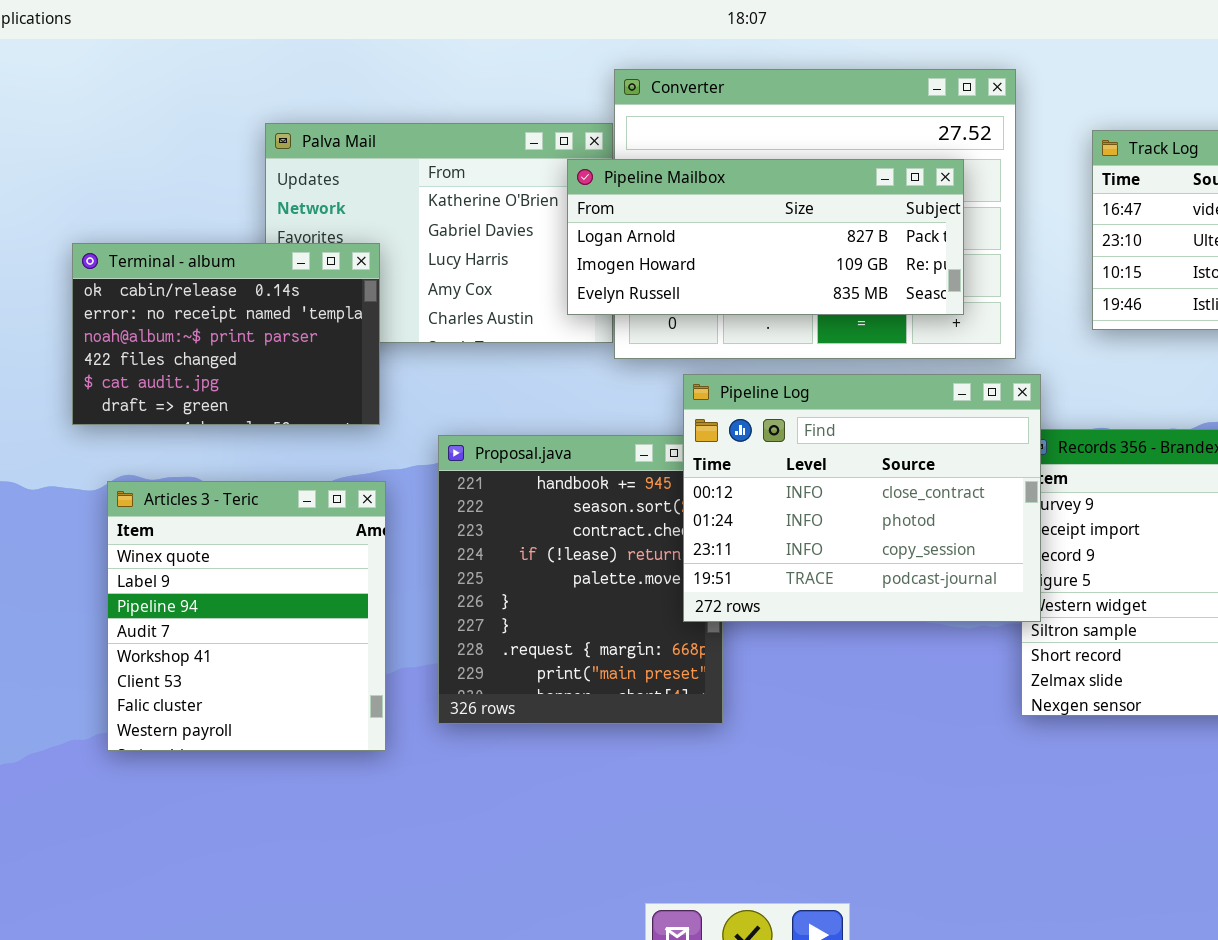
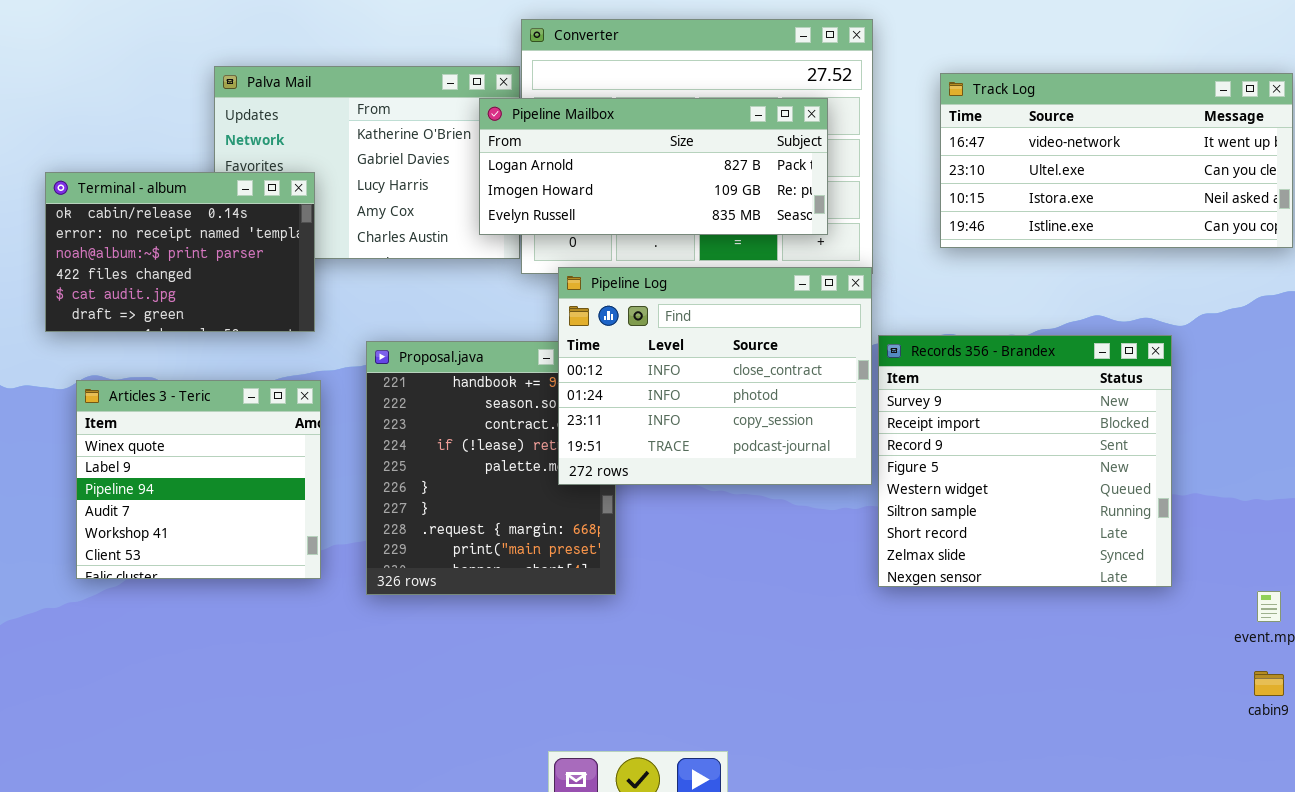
Pipeline Log: [683,374,1041,622] -> [558,267,872,485], moved
Articles 3 - Teric: [107,481,386,751] -> [76,380,321,579], resized

